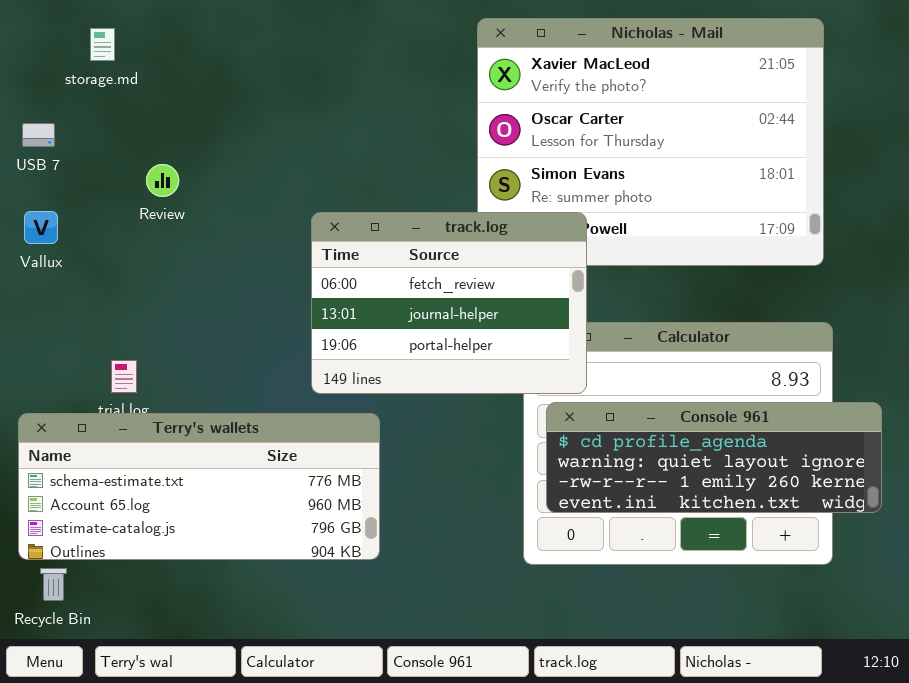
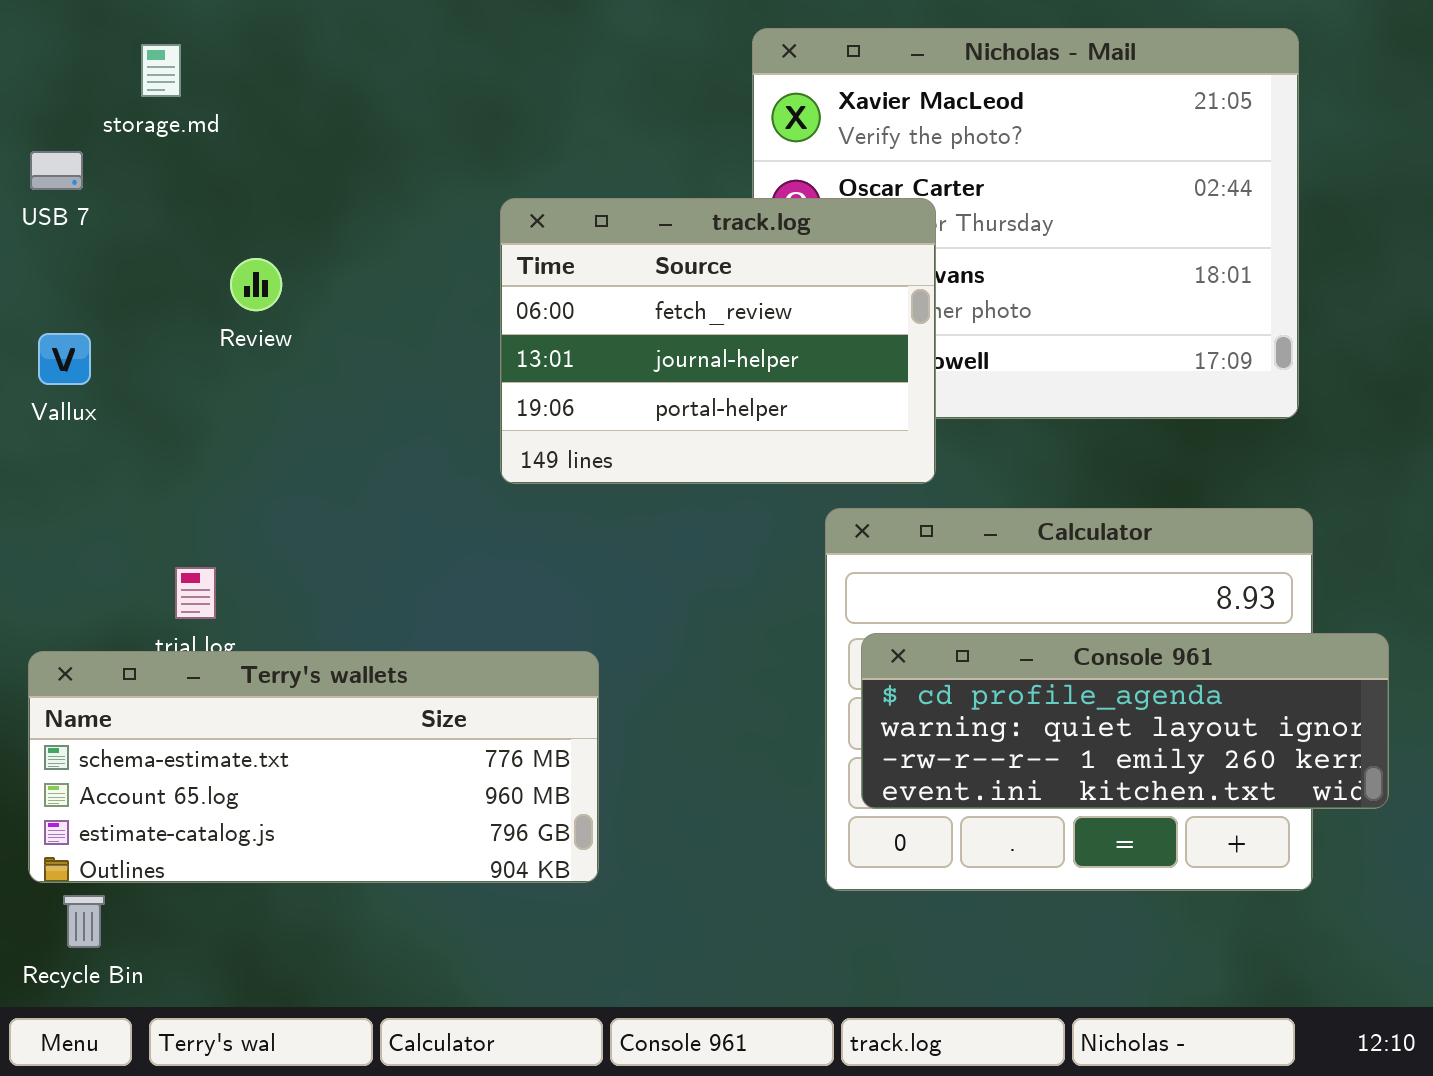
USB 7: [22,123,55,147] -> [30,151,83,190], moved
track.log: [311,212,587,394] -> [500,198,936,484], moved

